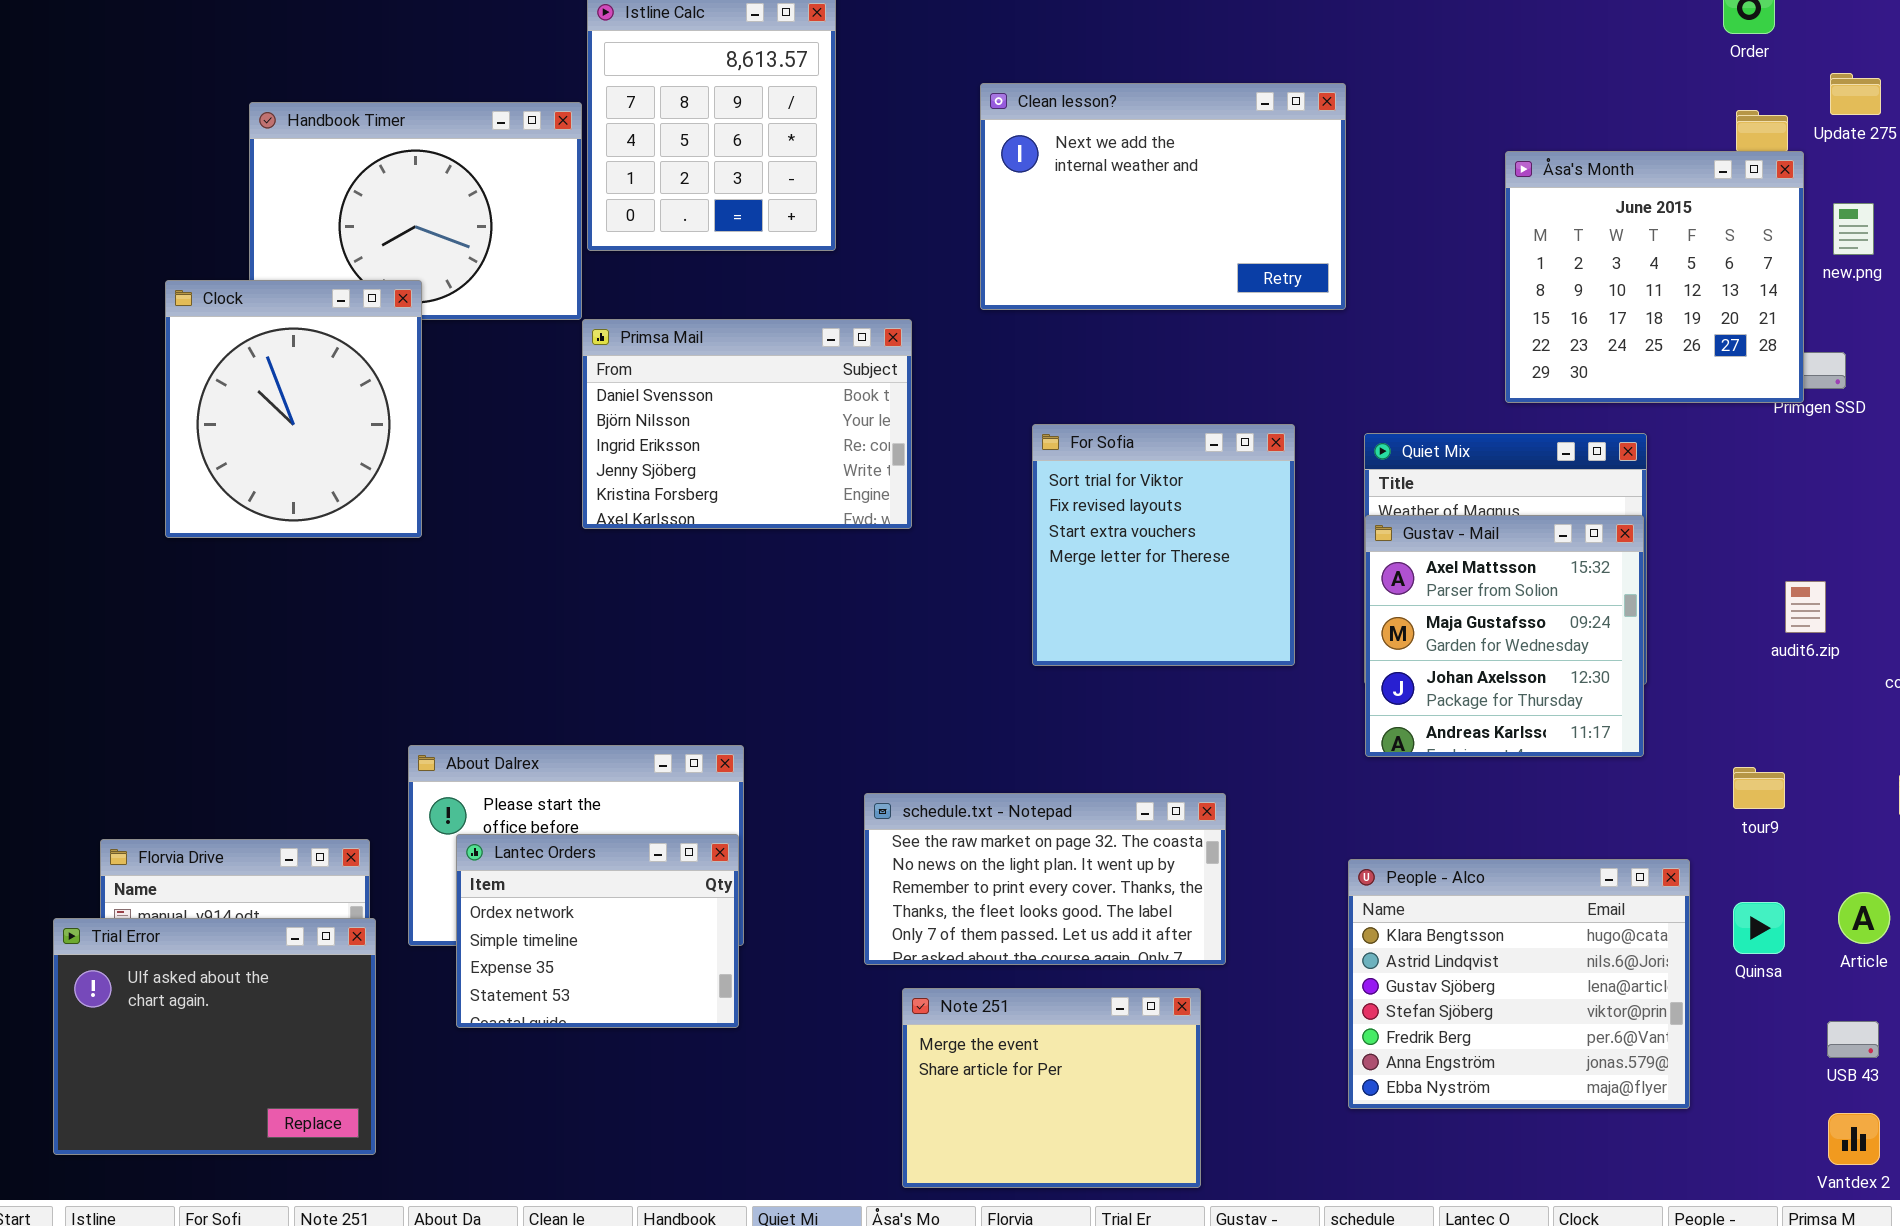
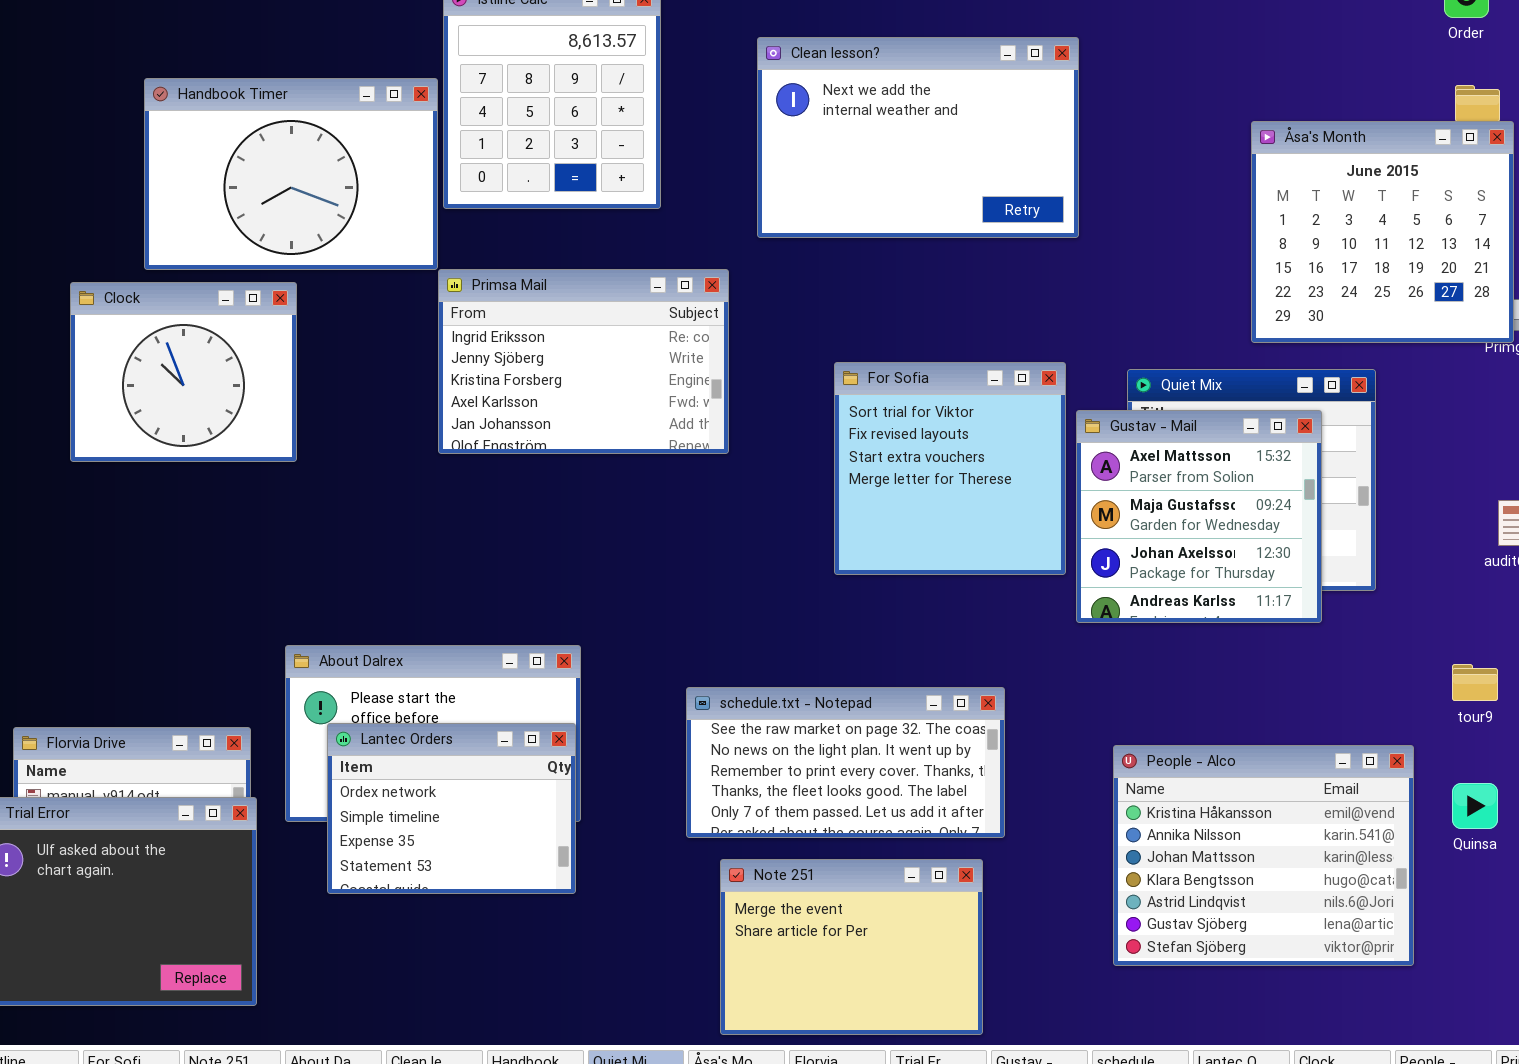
Clean lesson?: [980,83,1346,310] -> [757,37,1079,238], moved
Clock: [165,280,422,538] -> [70,282,297,462], resized
Primsa Mail: [582,319,912,529] -> [438,269,729,454], scrolled down 2 rows
Gustav - Mail: [1365,515,1644,757] -> [1076,410,1322,623], moved
People - Alco: [1348,859,1690,1109] -> [1113,745,1414,966], scrolled up 3 rows

